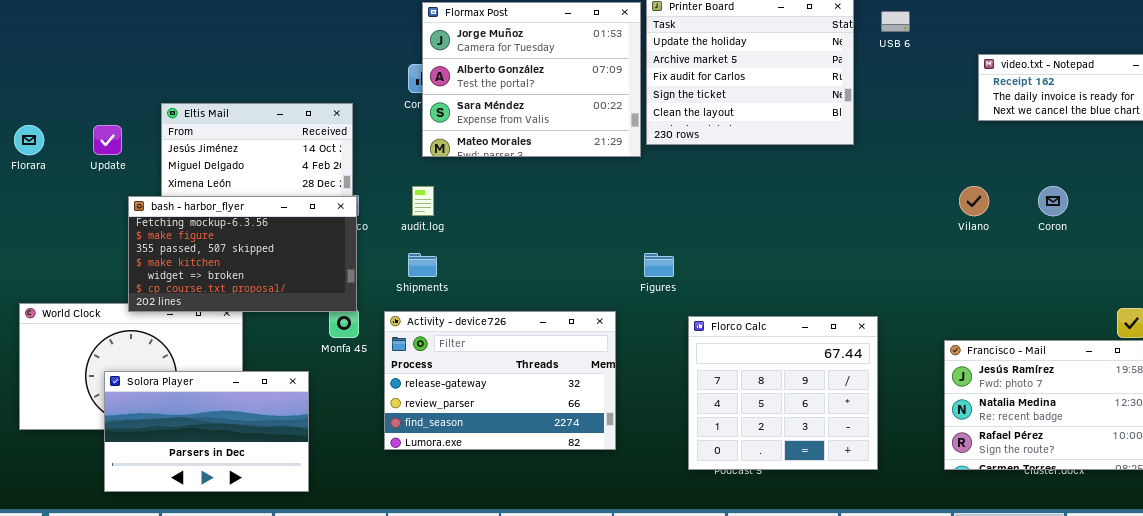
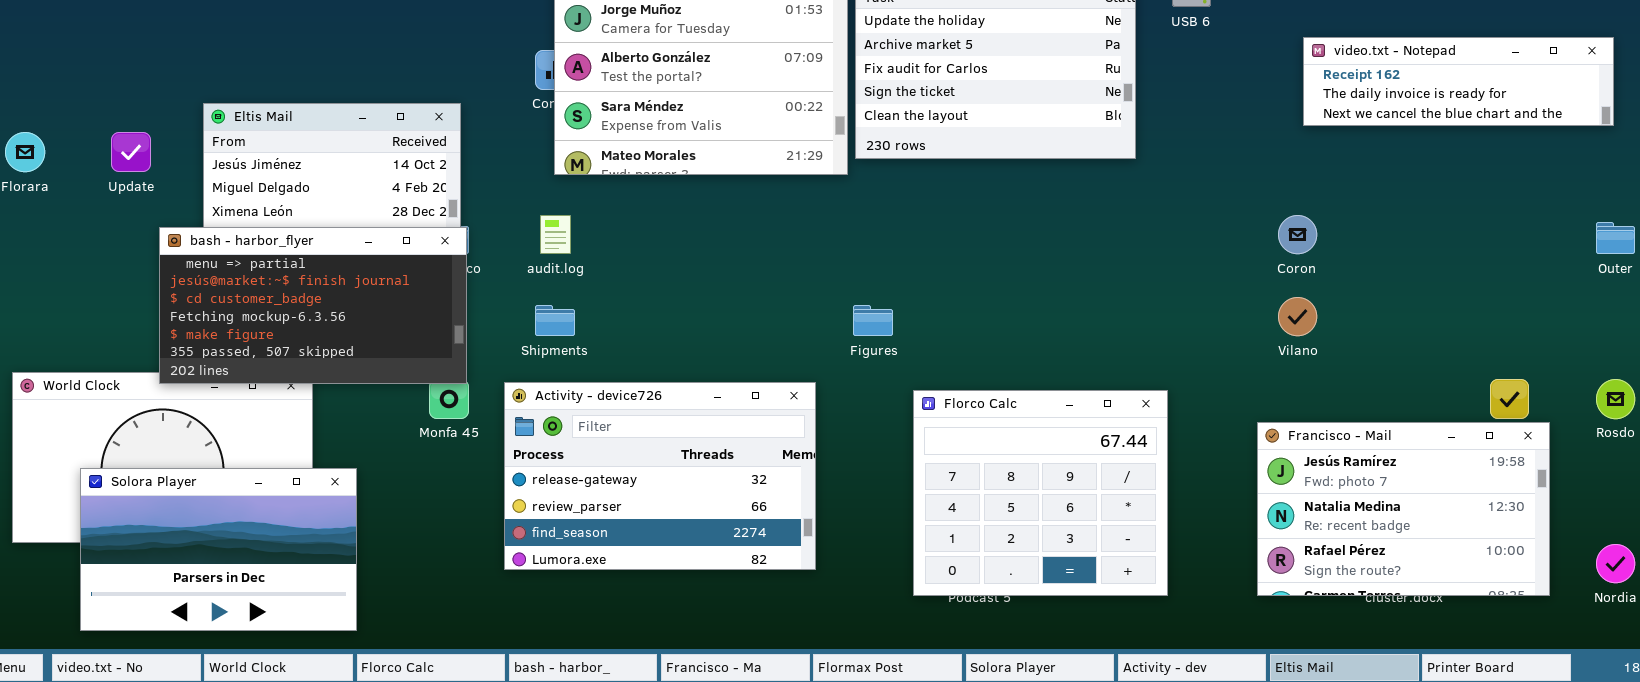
Vilano: [959,186,989,216] -> [1278,297,1317,336], moved
Coron: [1038,186,1068,216] -> [1278,215,1317,254], moved
bash - harbor_flyer: [128,196,357,312] -> [159,227,467,384], scrolled up 3 rows
Solora Player: [104,371,309,492] -> [80,468,357,631], moved

